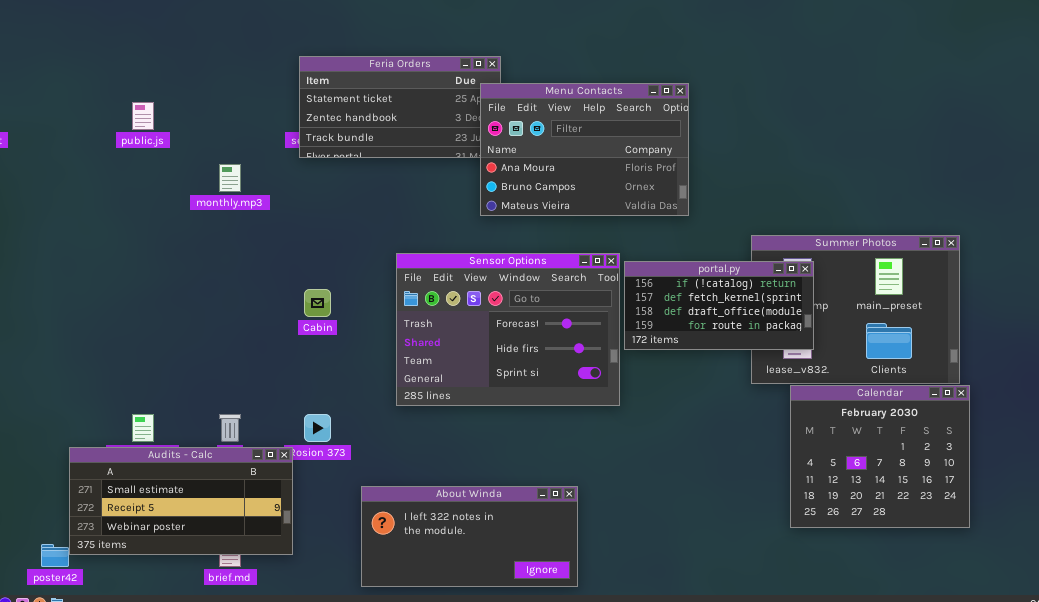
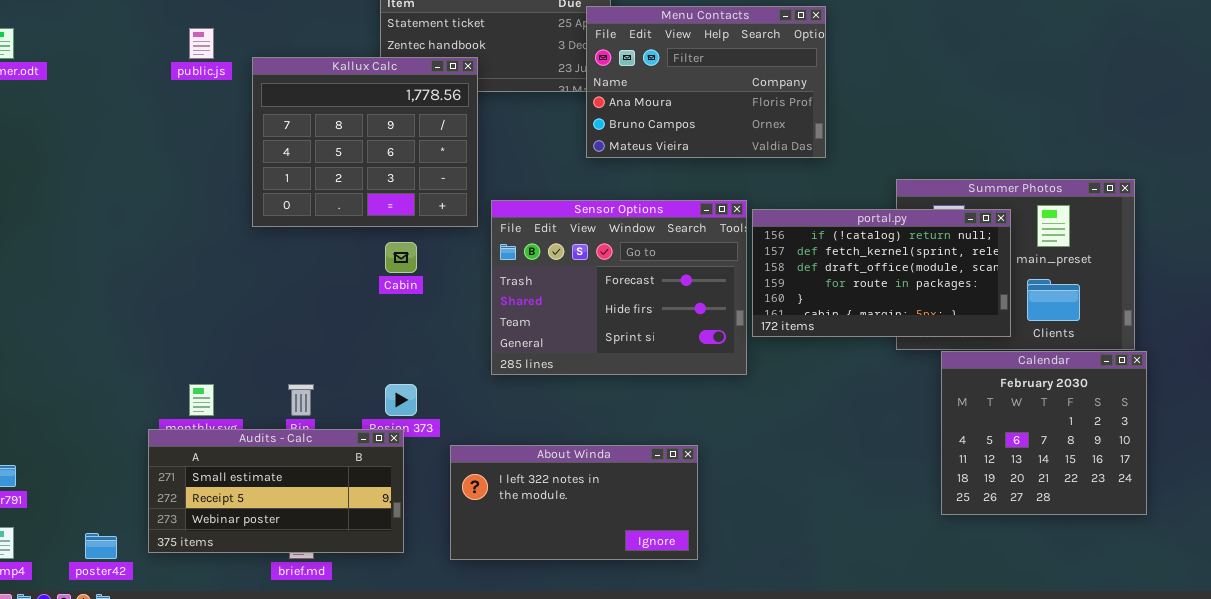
Kallux Calc: none -> [252,57,478,227], opened
portal.py: [624,261,814,350] -> [752,209,1011,337], resized
Audits - Calc: [69,447,293,555] -> [148,429,404,553], moved
About Winda: [361,486,578,587] -> [450,445,698,560], moved

